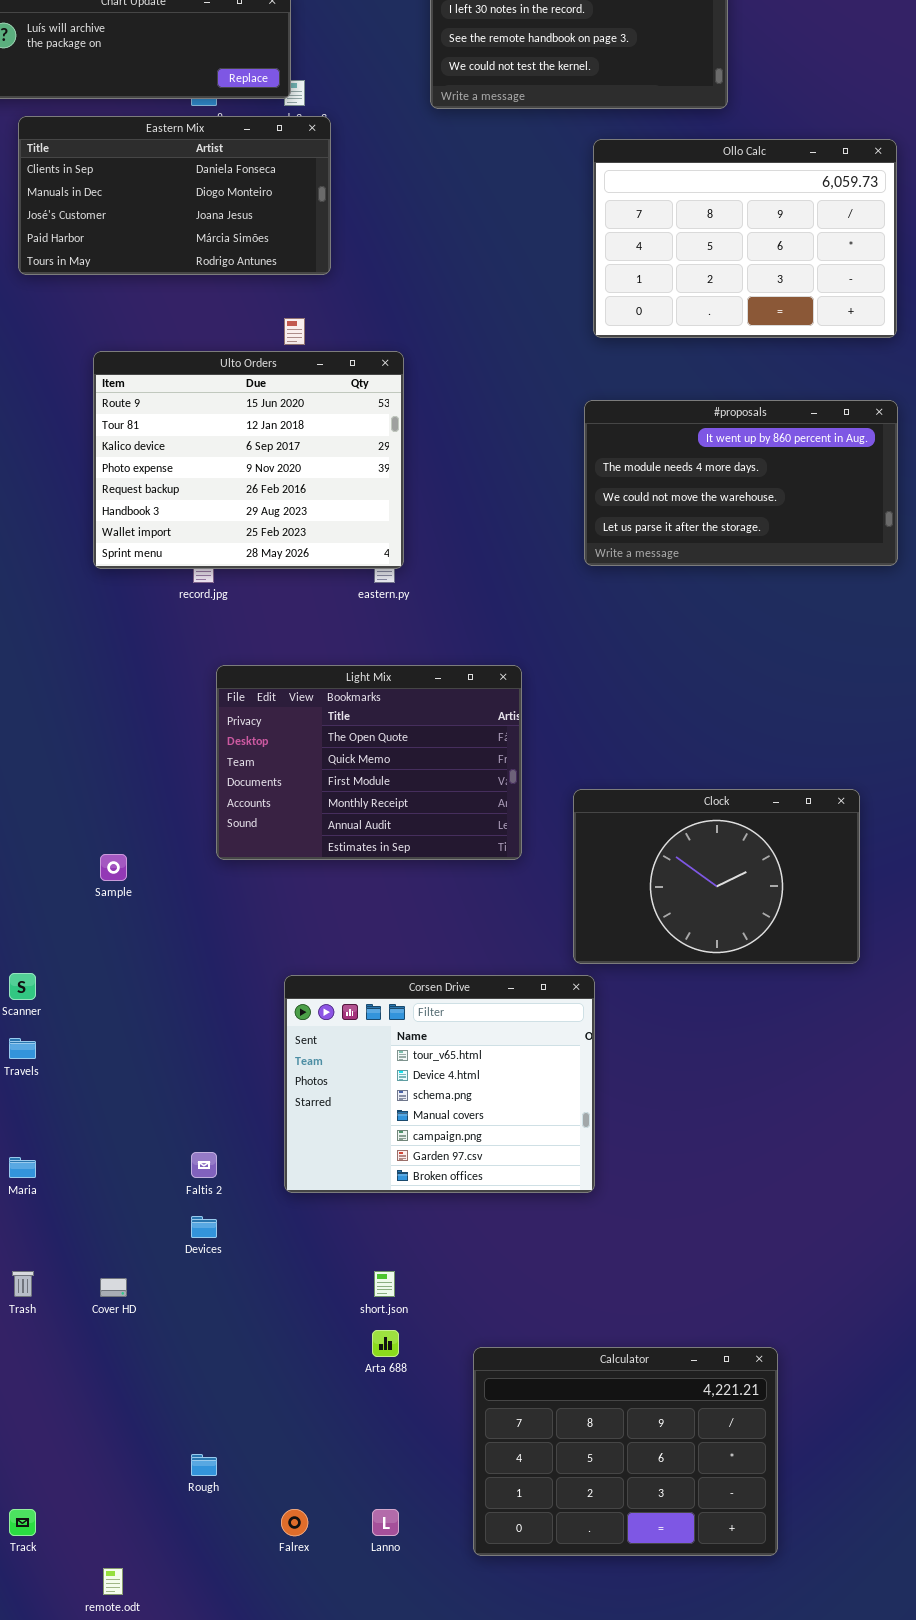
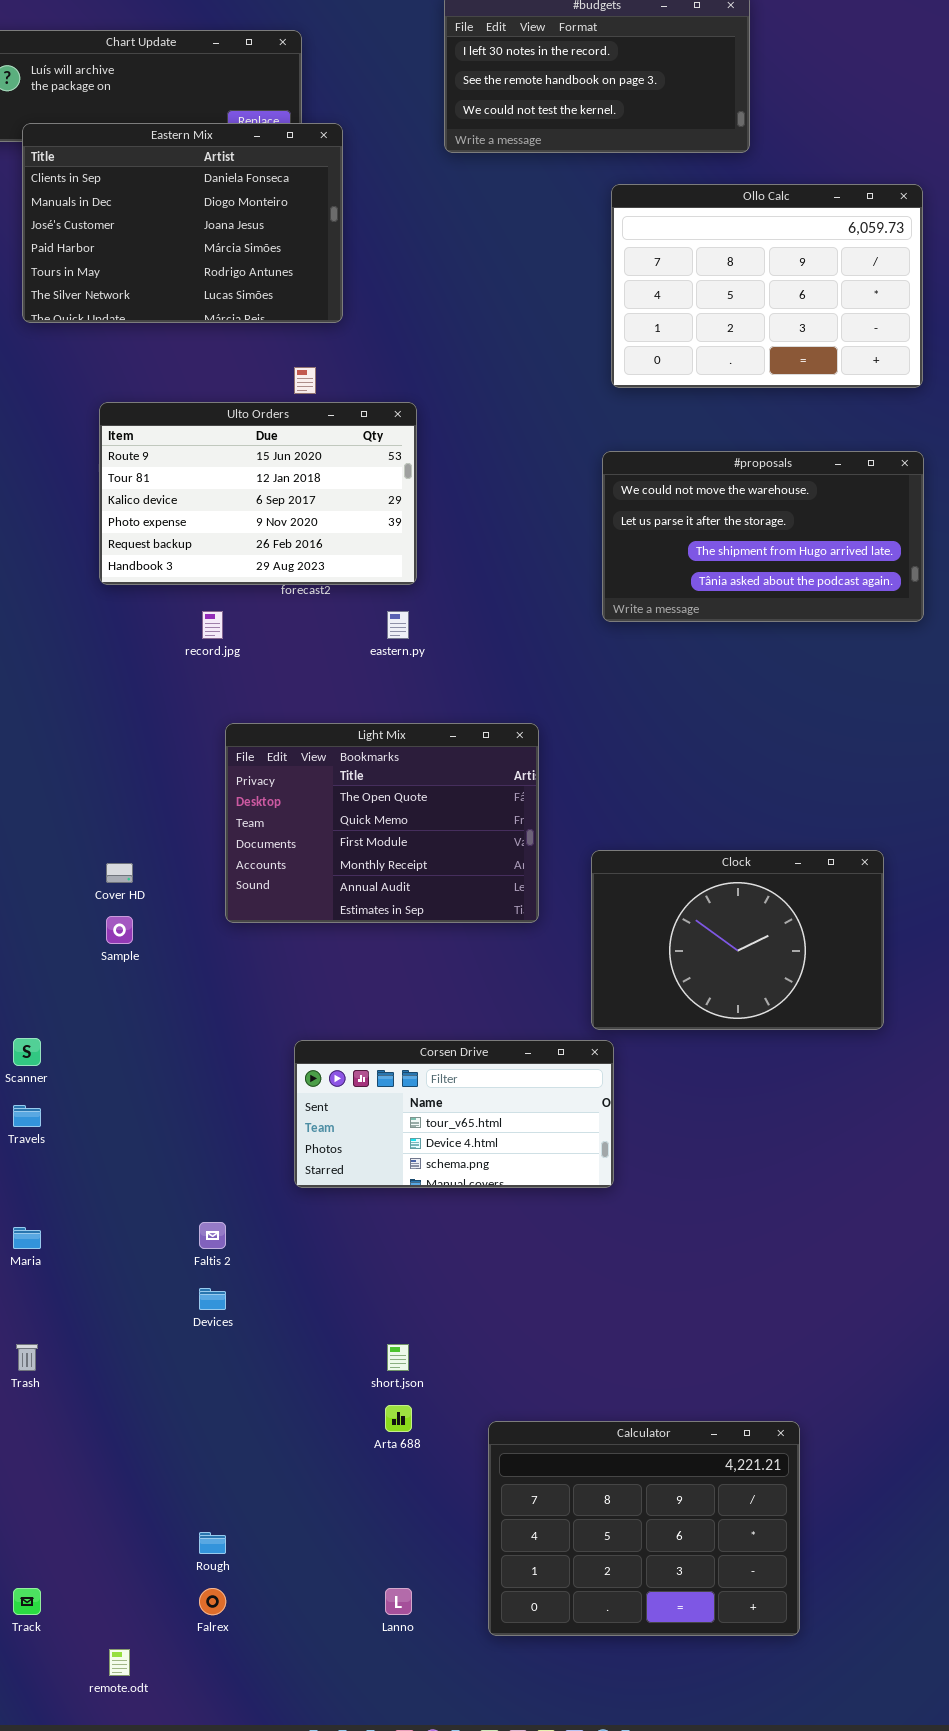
Eastern Mix: [18,116,331,275] -> [22,123,343,323], resized
Ulto Orders: [93,351,404,569] -> [99,402,417,585], resized
#proposals: [584,400,898,566] -> [602,451,924,622], scrolled down 2 rows
Corsen Drive: [284,975,595,1193] -> [294,1040,614,1188], resized
Cover HD: [100,1278,127,1297] -> [106,863,133,883], moved
Falrex: [281,1509,308,1536] -> [199,1588,226,1615], moved

